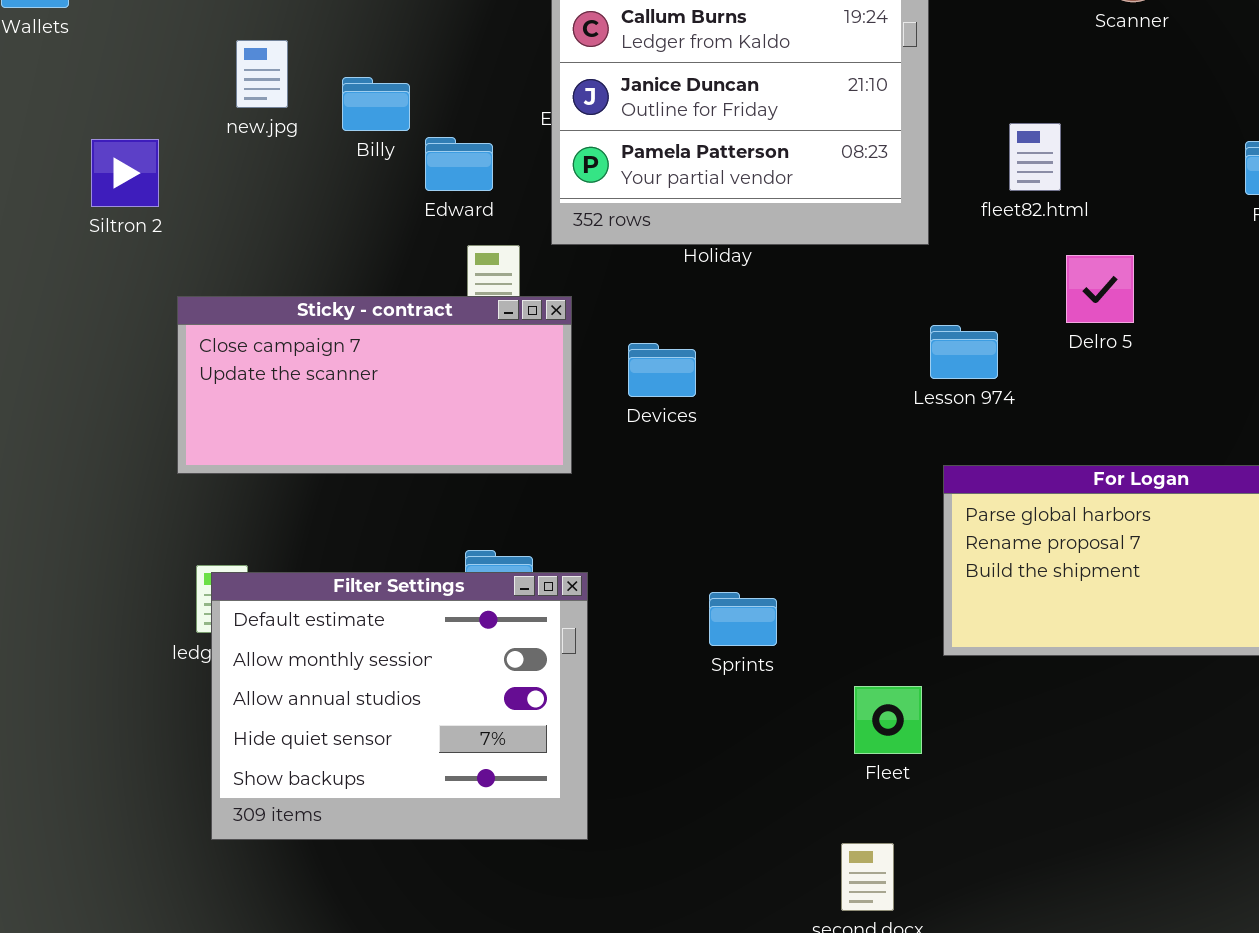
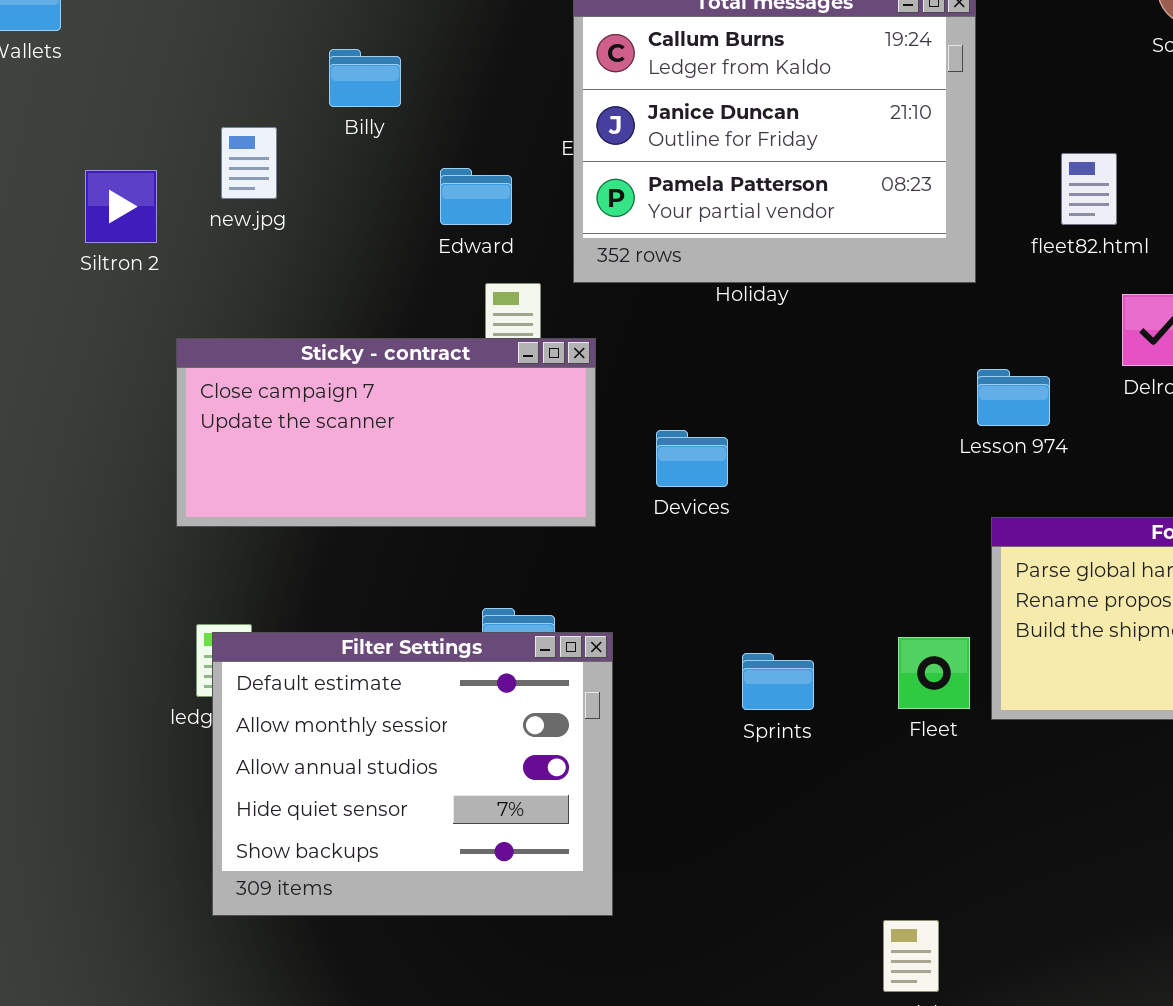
new.jpg: [236,40,288,108] -> [221,127,277,199], moved
Billy: [342,77,410,131] -> [329,49,401,107], moved
Devices: [628,343,696,397] -> [656,430,728,487], moved
Fleet: [854,686,922,754] -> [898,637,970,709], moved

